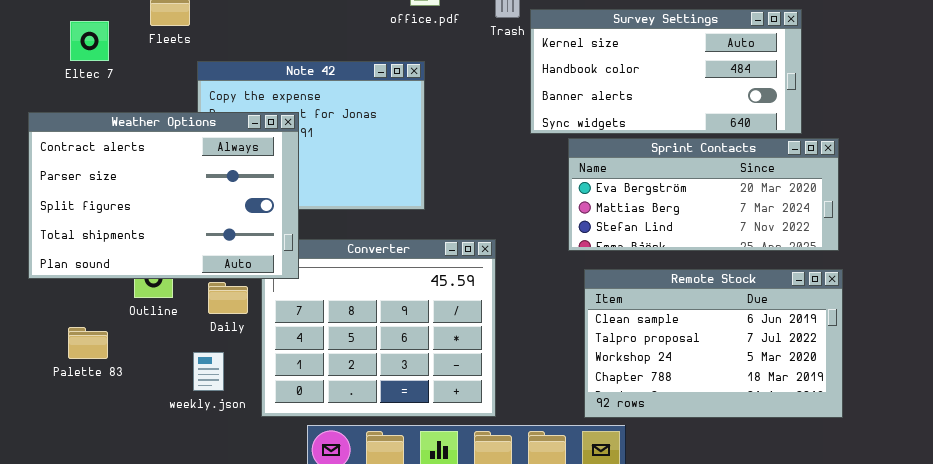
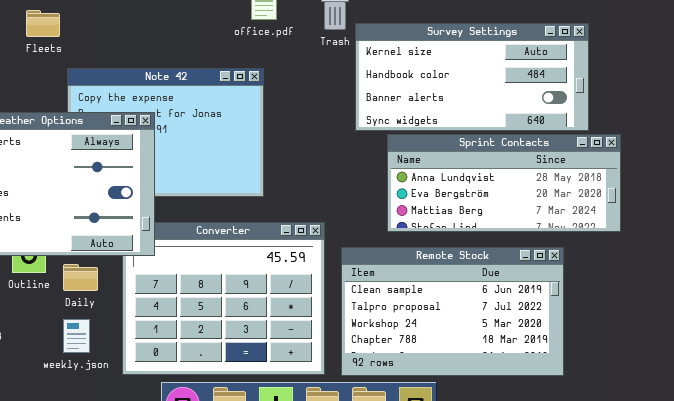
Sprint Contacts: [568,138,839,251] -> [387,134,621,232], scrolled up 1 row
Remote Stock: [584,269,843,418] -> [341,247,564,376], moved
Daily: [208,282,248,314] -> [63,264,98,291], moved

